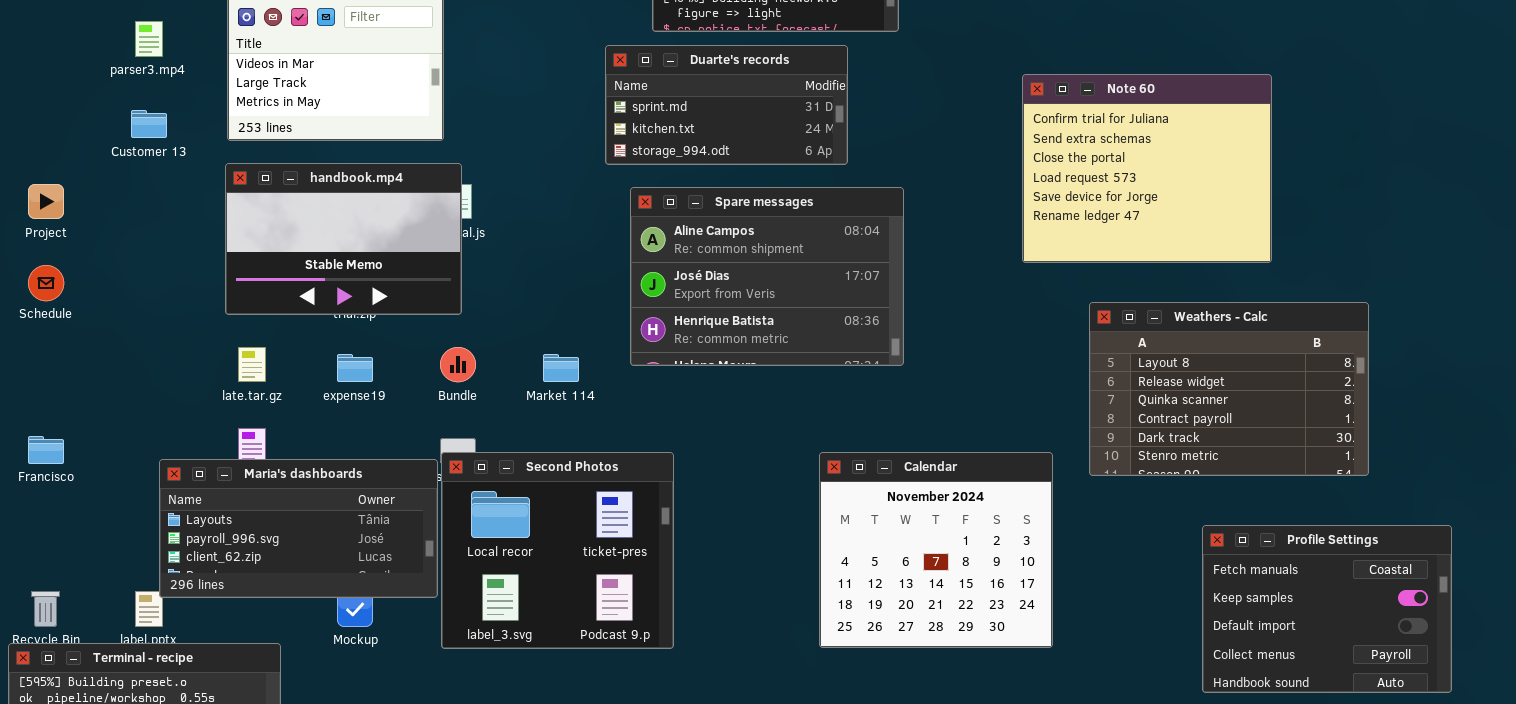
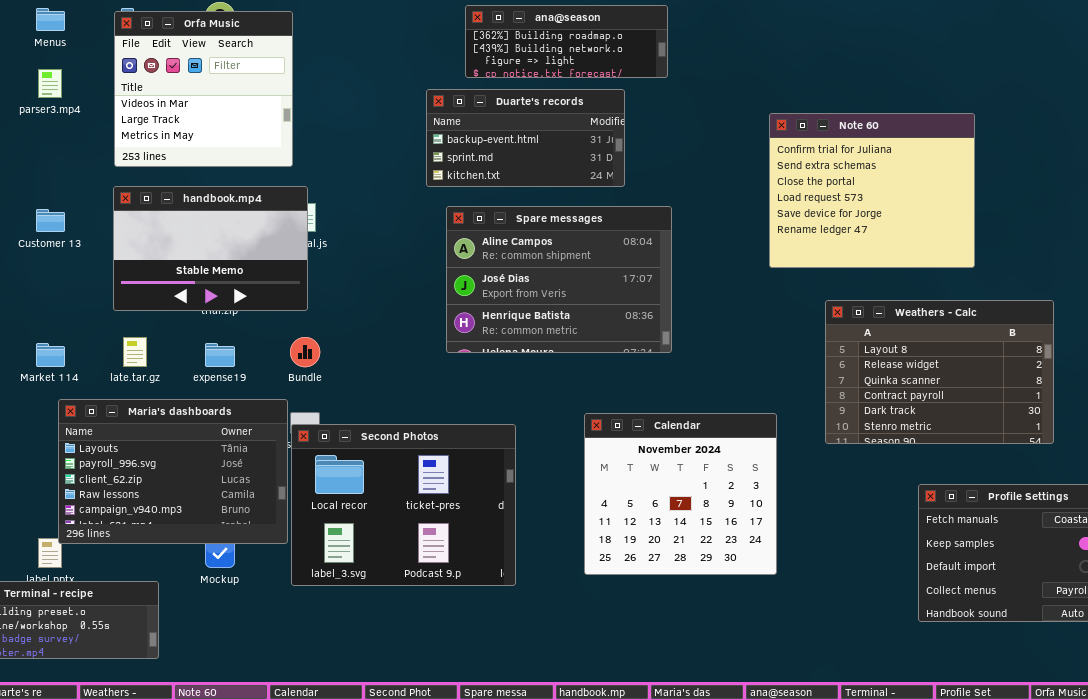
Duarte's records: [605,45,848,165] -> [426,89,625,187], scrolled up 1 row
Customer 13: [131,110,167,138] -> [36,209,65,232], moved
Market 114: [543,354,579,382] -> [36,343,65,367], moved
Second Photos: [441,452,674,649] -> [291,424,516,586], resized
Calendar: [819,452,1053,648] -> [584,413,777,575], moved
Maria's dashboards: [159,459,438,598] -> [58,399,288,544], resized

